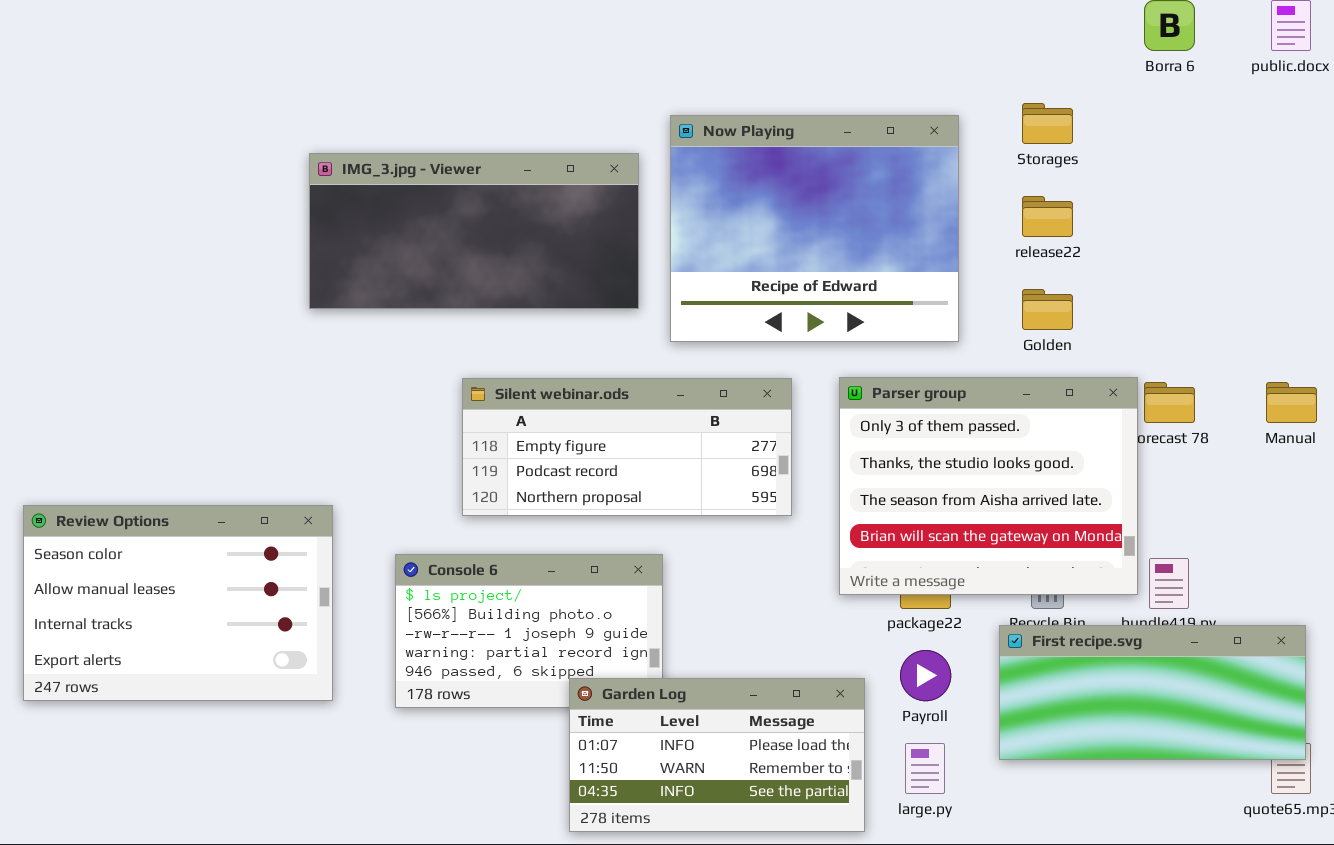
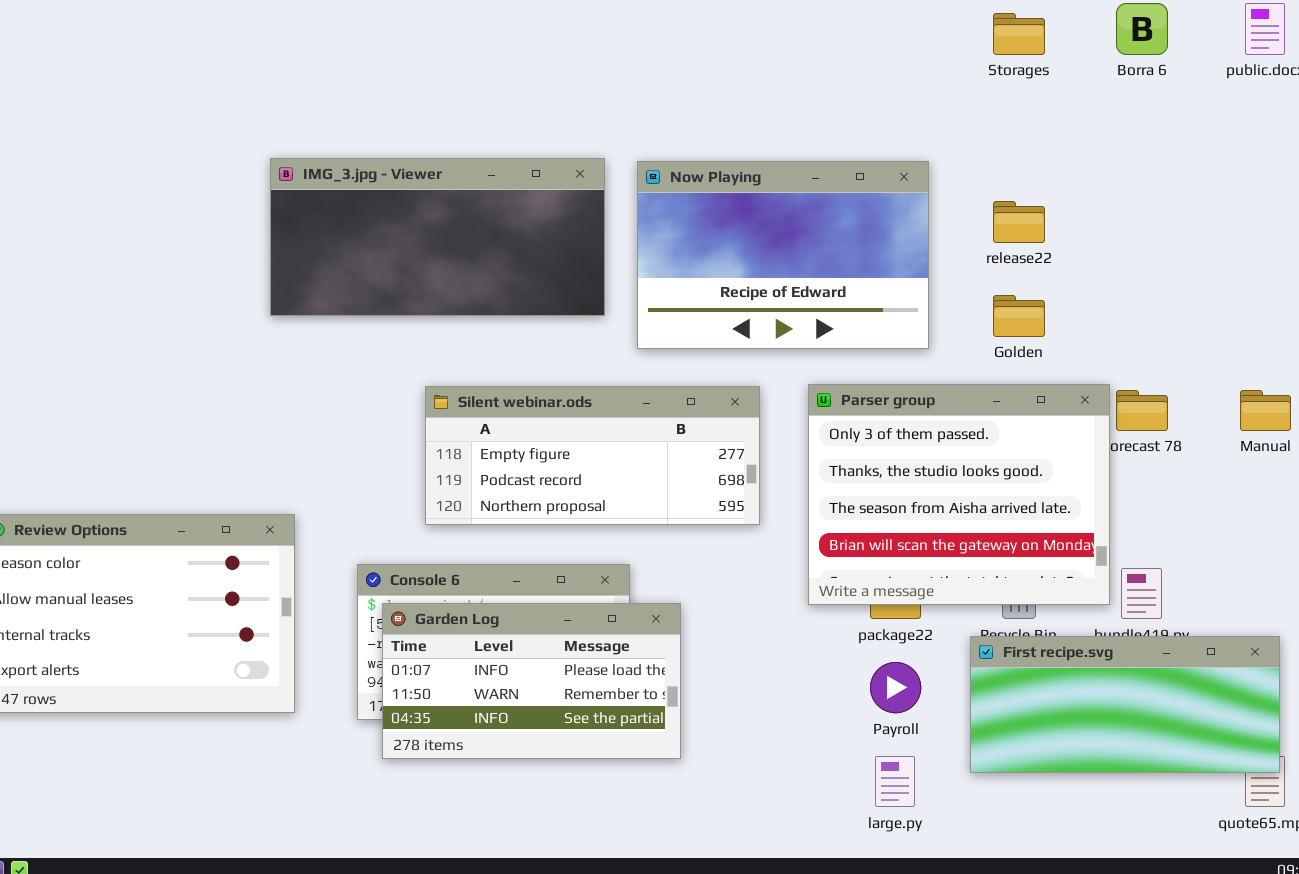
Storages: [1022,103,1073,144] -> [993,13,1045,55], moved
Now Playing: [670,115,959,342] -> [637,161,929,349], resized
Garden Log: [569,678,865,832] -> [382,603,681,759], moved

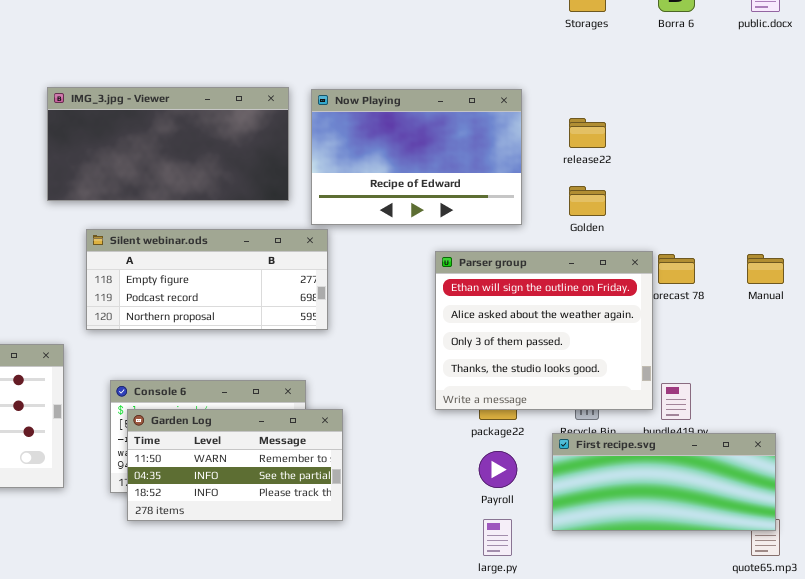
Parser group: [808,384,1110,605] -> [435,251,653,410], scrolled up 2 rows
Silent webinar.ods: [425,386,760,525] -> [86,229,328,330], moved
Garden Log: [382,603,681,759] -> [127,409,343,521], scrolled down 1 row

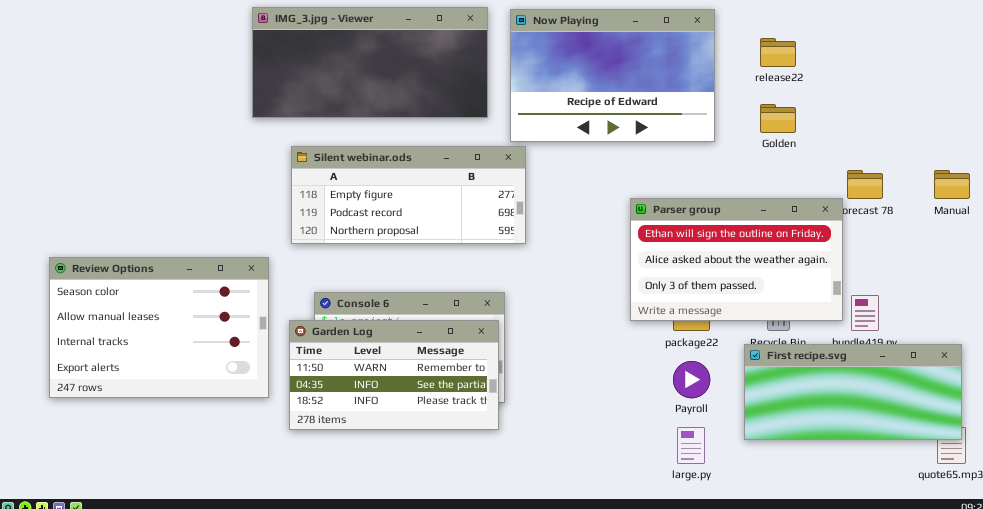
Parser group: [435,251,653,410] -> [630,198,843,321], resized
Garden Log: [127,409,343,521] -> [289,320,499,430], moved

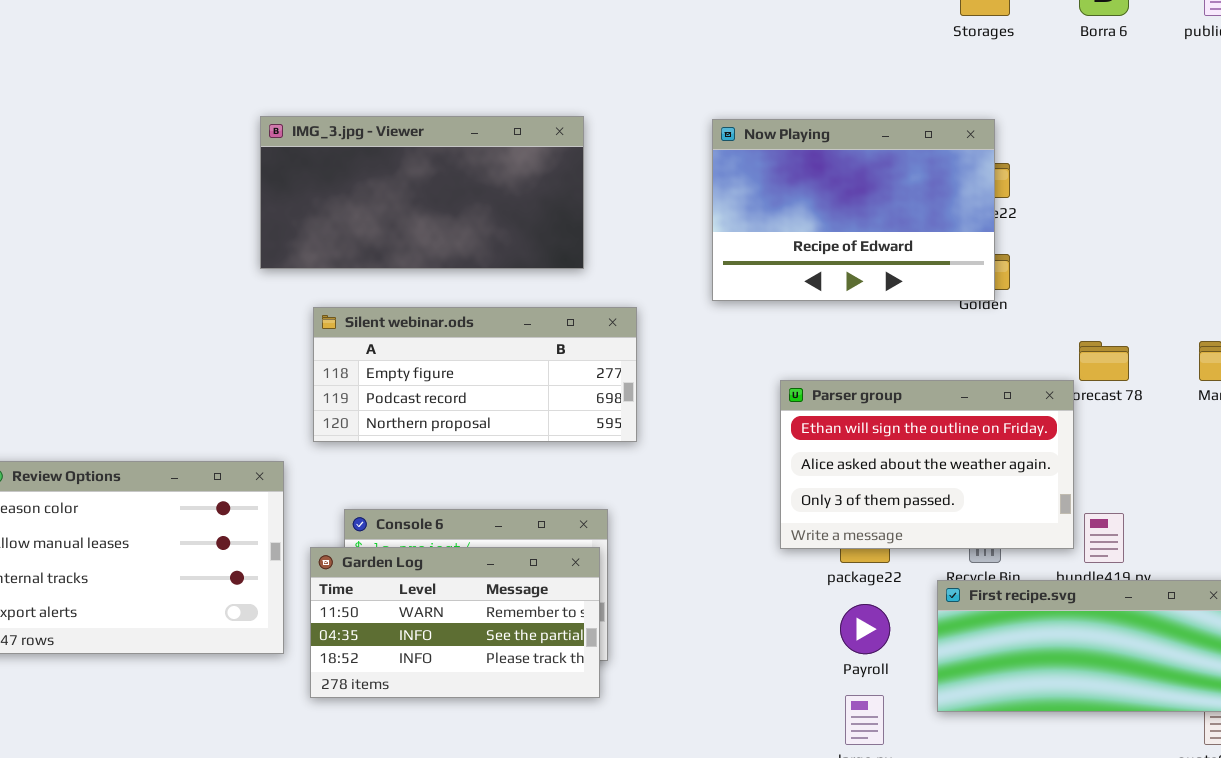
Now Playing: [510,9,715,142] -> [712,119,995,301], moved

